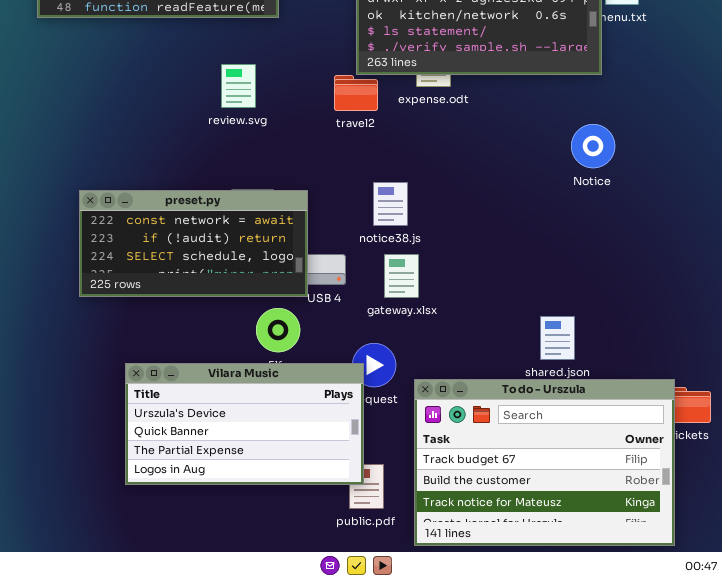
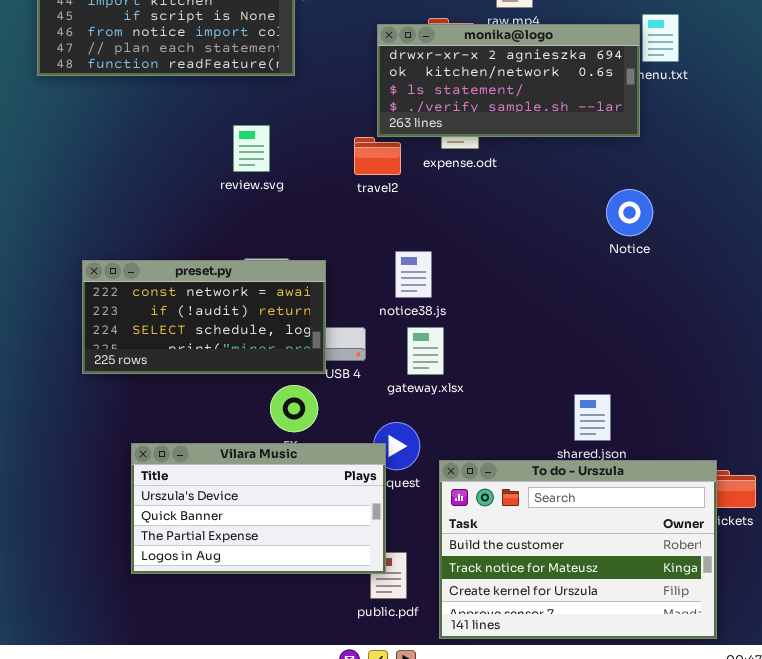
To do - Urszula: [414,379,675,546] -> [439,460,717,639], scrolled down 1 row

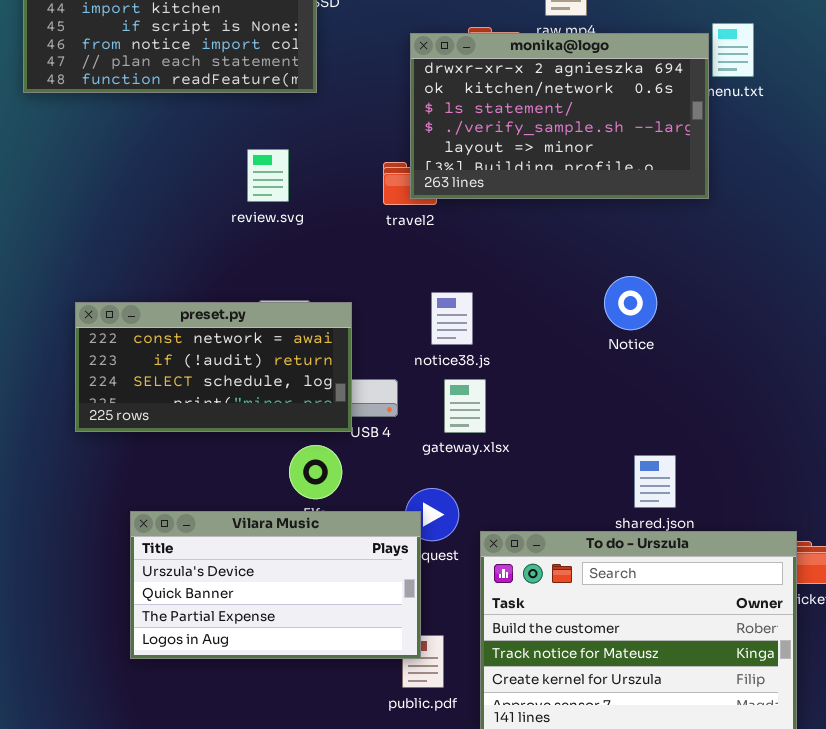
monika@logo: [377,24,640,137] -> [410,33,709,199], resized
Notice: [606,189,653,236] -> [604,276,657,330], moved

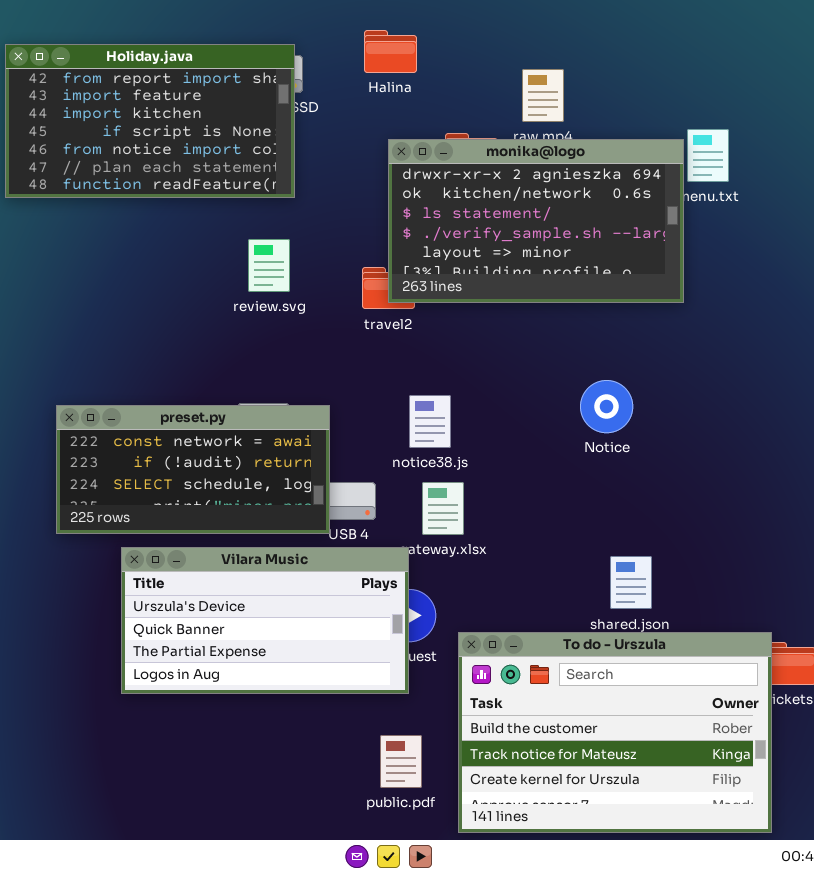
review.svg: [247,149,289,202] -> [248,239,290,292], moved
Vilara Music: [130,511,421,659] -> [121,547,409,694], moved

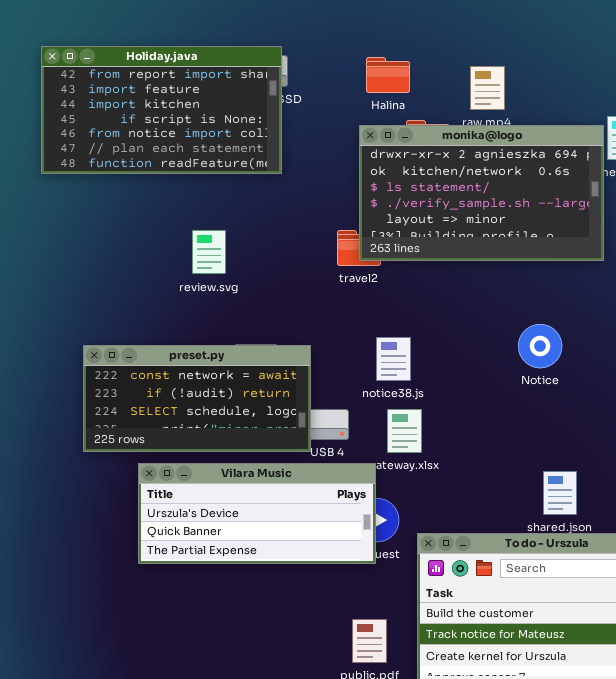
Halina: [364,30,417,73] -> [366,57,410,93], moved
review.svg: [248,239,290,292] -> [192,230,226,274], moved
Vilara Music: [121,547,409,694] -> [138,463,376,564], resized

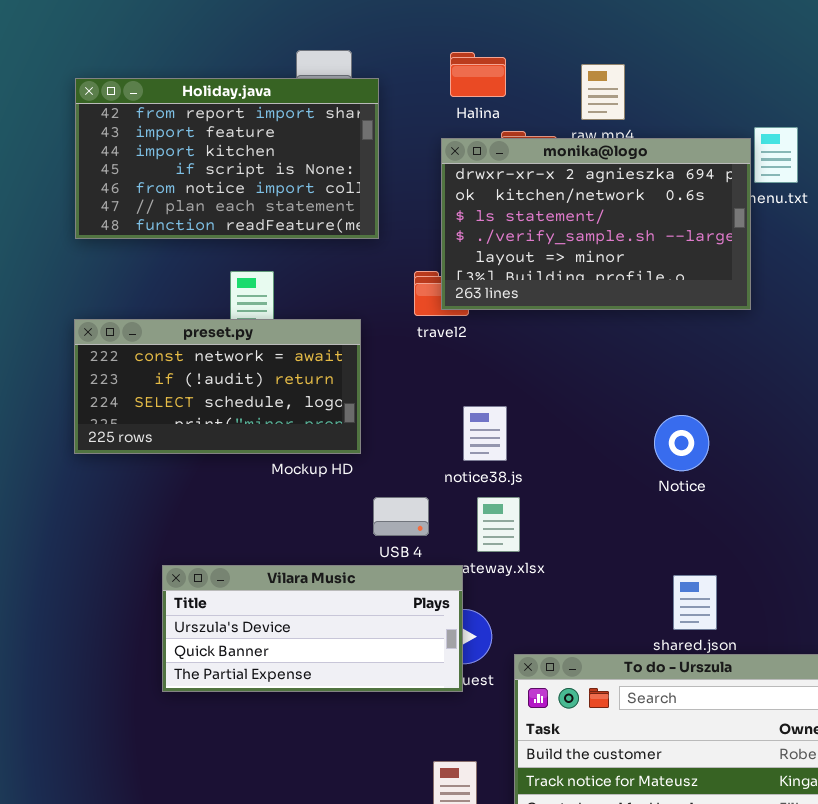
Holiday.java: [41,46,282,174] -> [75,78,379,239], moved
Notice: [518,324,562,368] -> [654,415,709,471], moved
preset.py: [83,345,311,452] -> [74,319,361,454], moved

